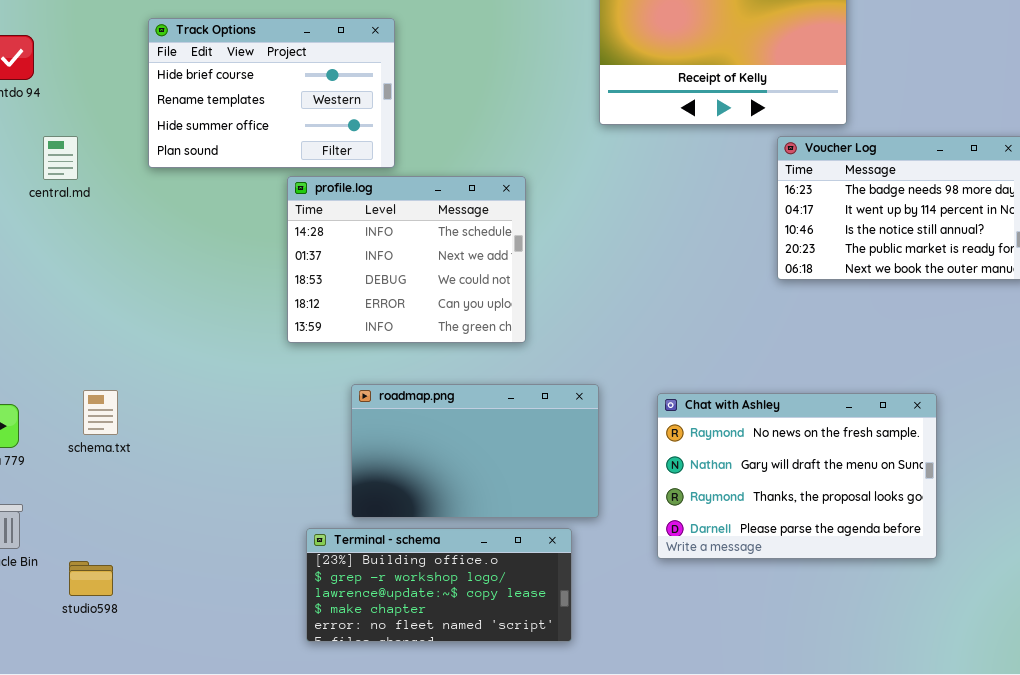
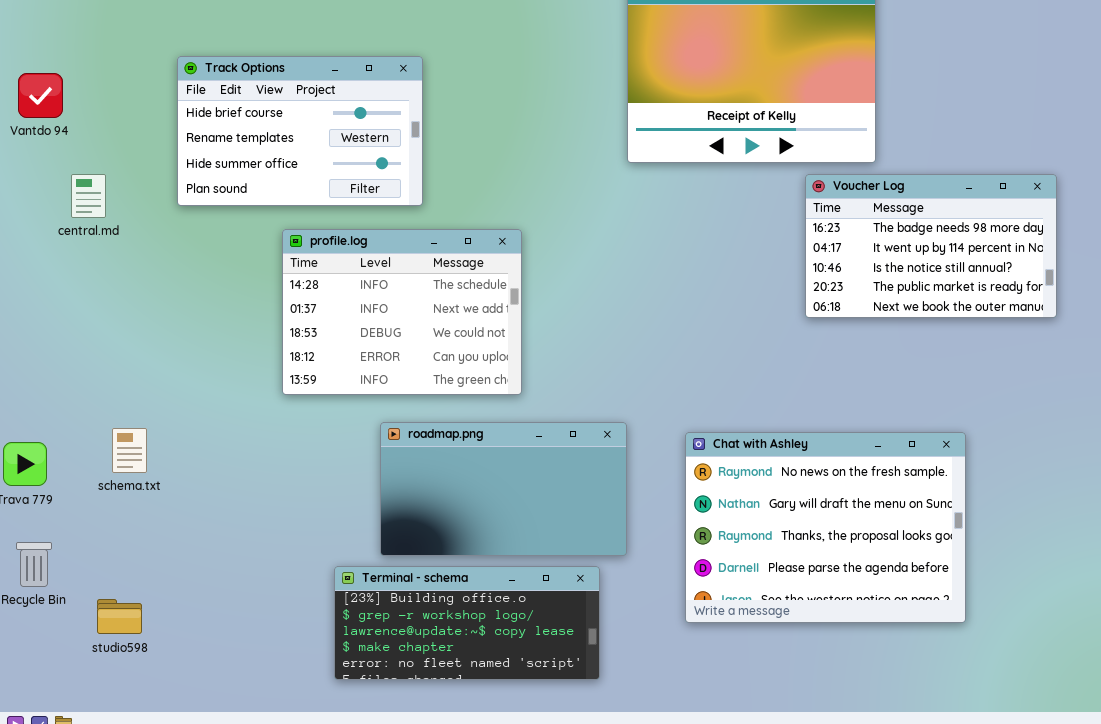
profile.log: [287,176,526,343] -> [282,229,522,395], moved
Chat with Ashley: [657,393,937,559] -> [685,432,966,623], resized

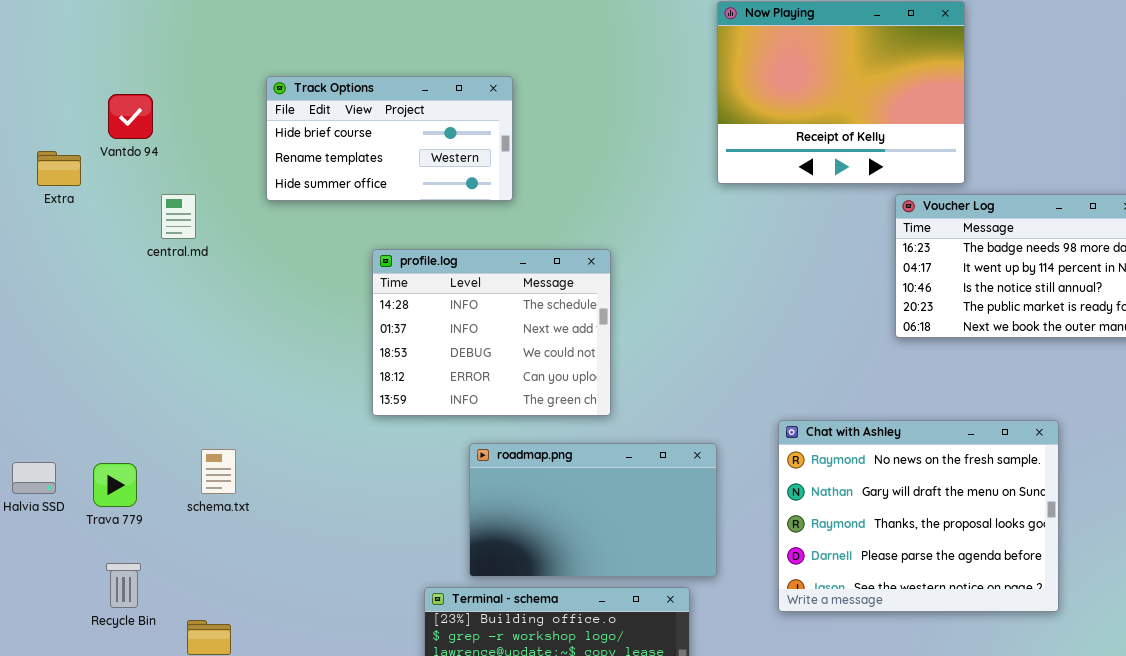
Track Options: [177,56,423,206] -> [266,76,513,201], resized
Chat with Ashley: [685,432,966,623] -> [778,420,1059,612], moved

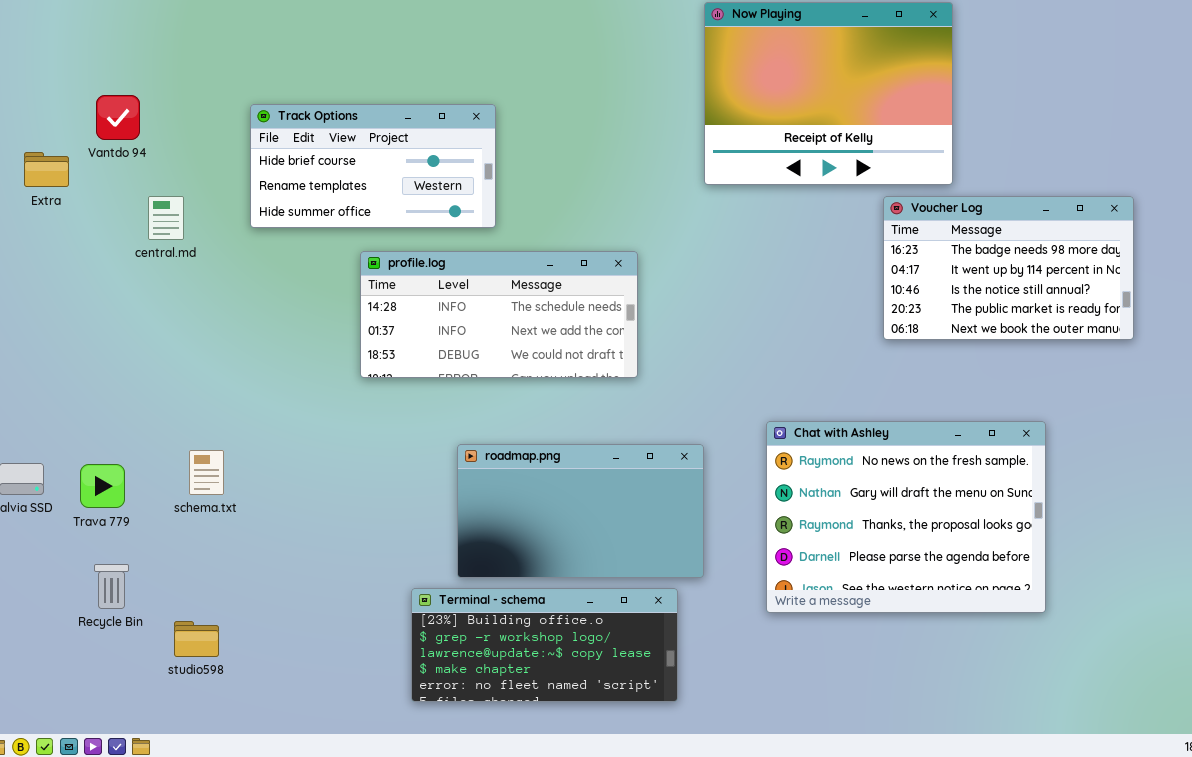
Track Options: [266,76,513,201] -> [250,104,496,228], moved
profile.log: [372,249,611,416] -> [360,251,638,378], resized

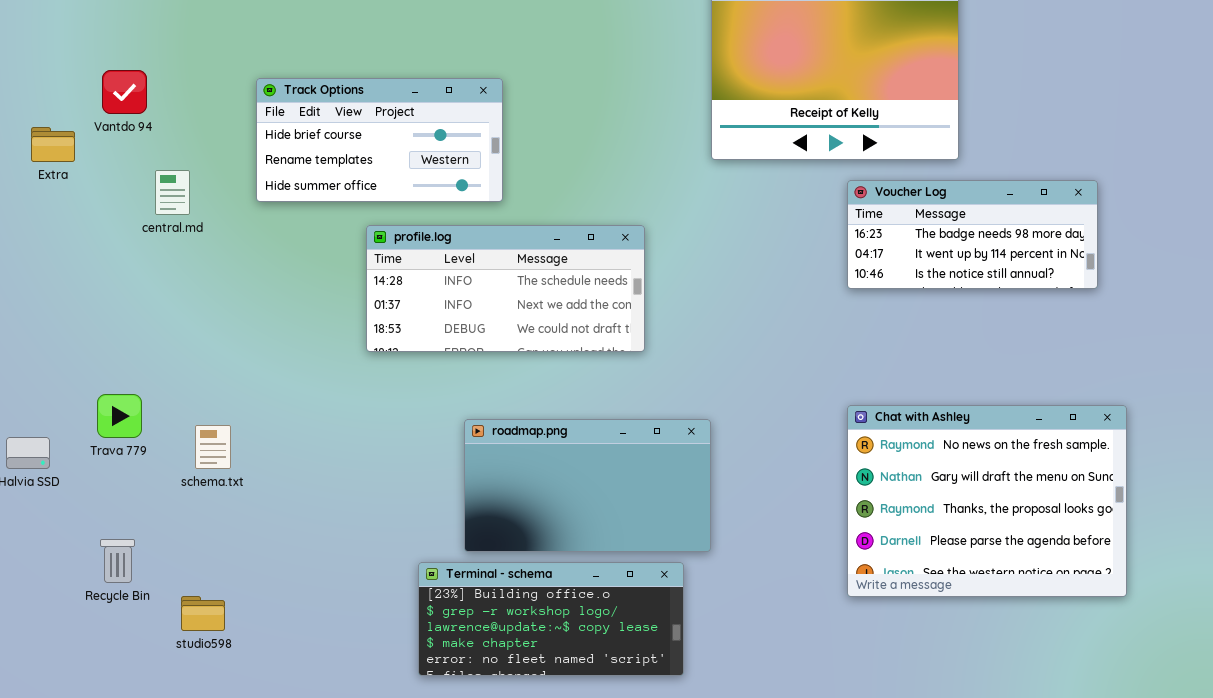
Voucher Log: [883,196,1134,340] -> [847,180,1098,289], moved, resized
Chat with Ashley: [766,421,1046,613] -> [847,405,1127,597], moved
Trava 779: [80,464,125,508] -> [97,394,142,438], moved

